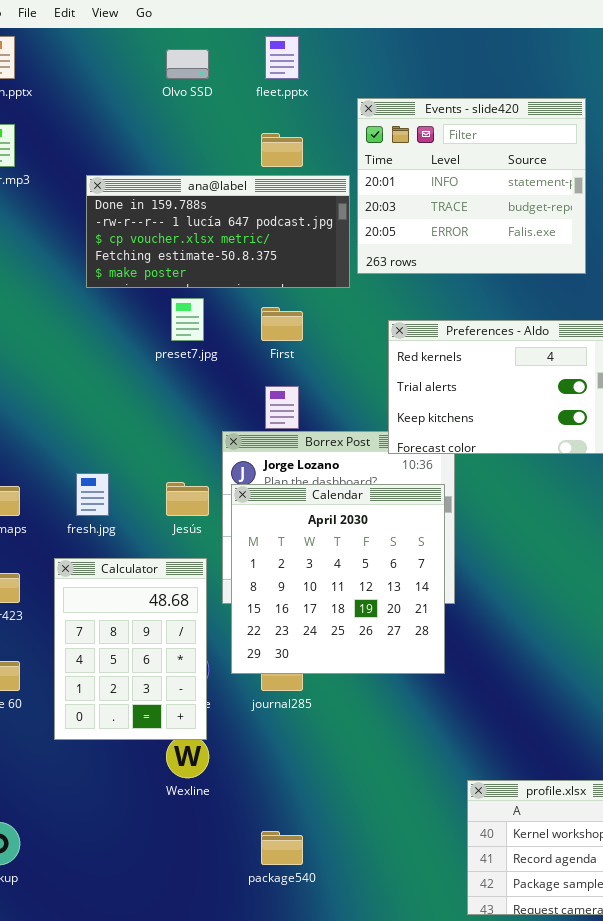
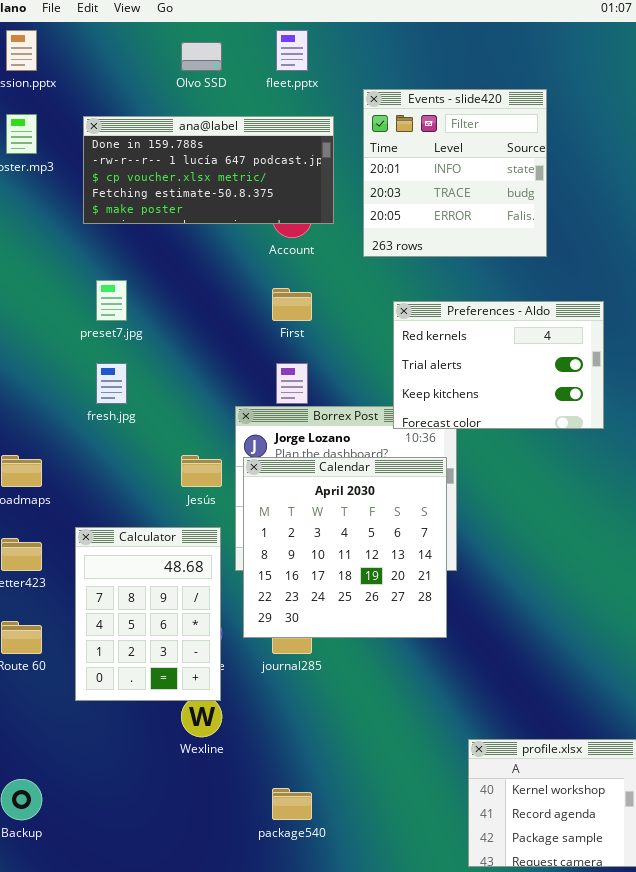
Events - slide420: [357,98,586,274] -> [363,89,547,257], resized
ana@label: [86,175,350,288] -> [83,116,334,224], moved
preset7.jpg: [171,298,204,341] -> [96,280,127,321], moved
fresh.jpg: [76,473,109,516] -> [96,363,127,404], moved

